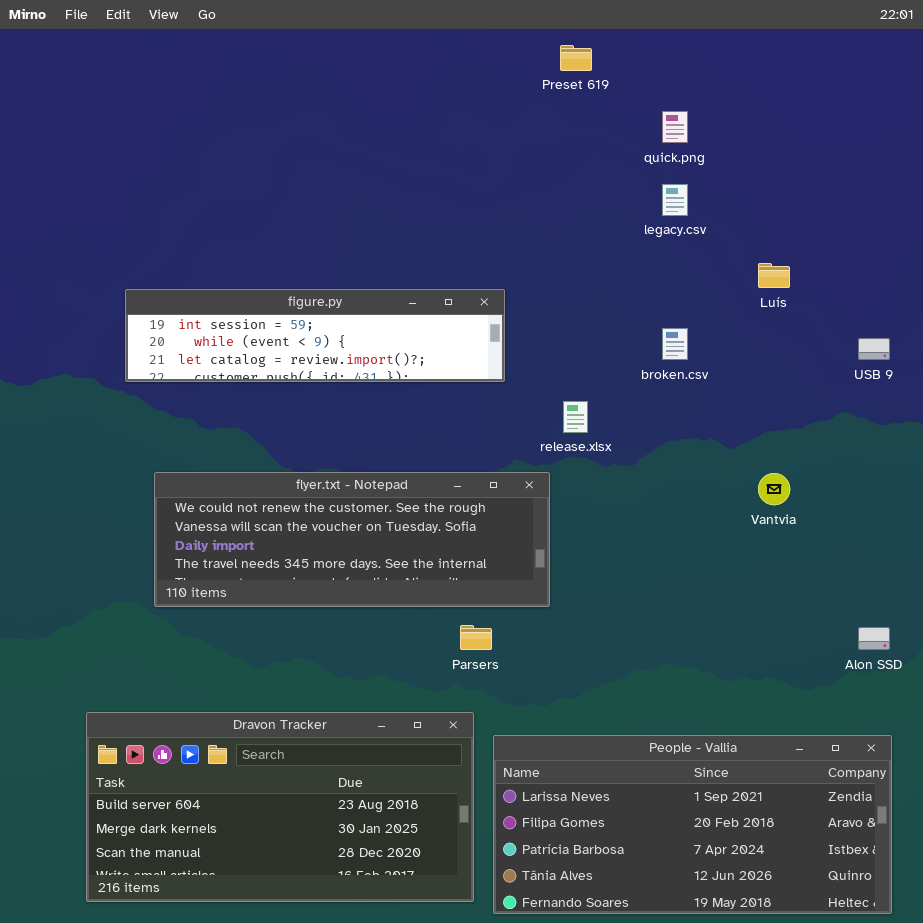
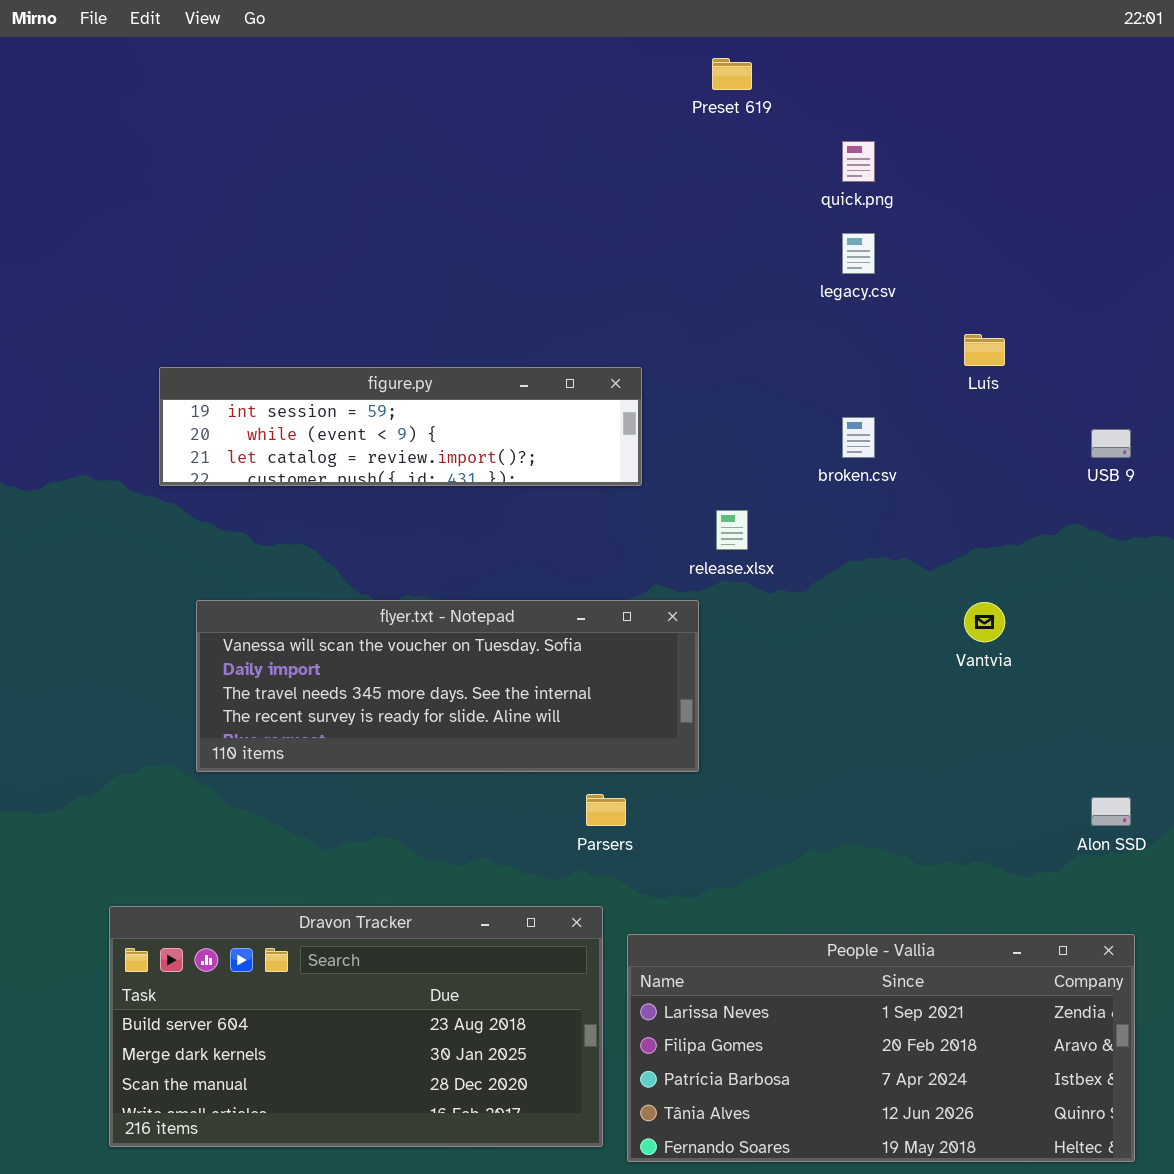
flyer.txt - Notepad: [154,472,550,607] -> [196,600,699,772], scrolled down 1 row

